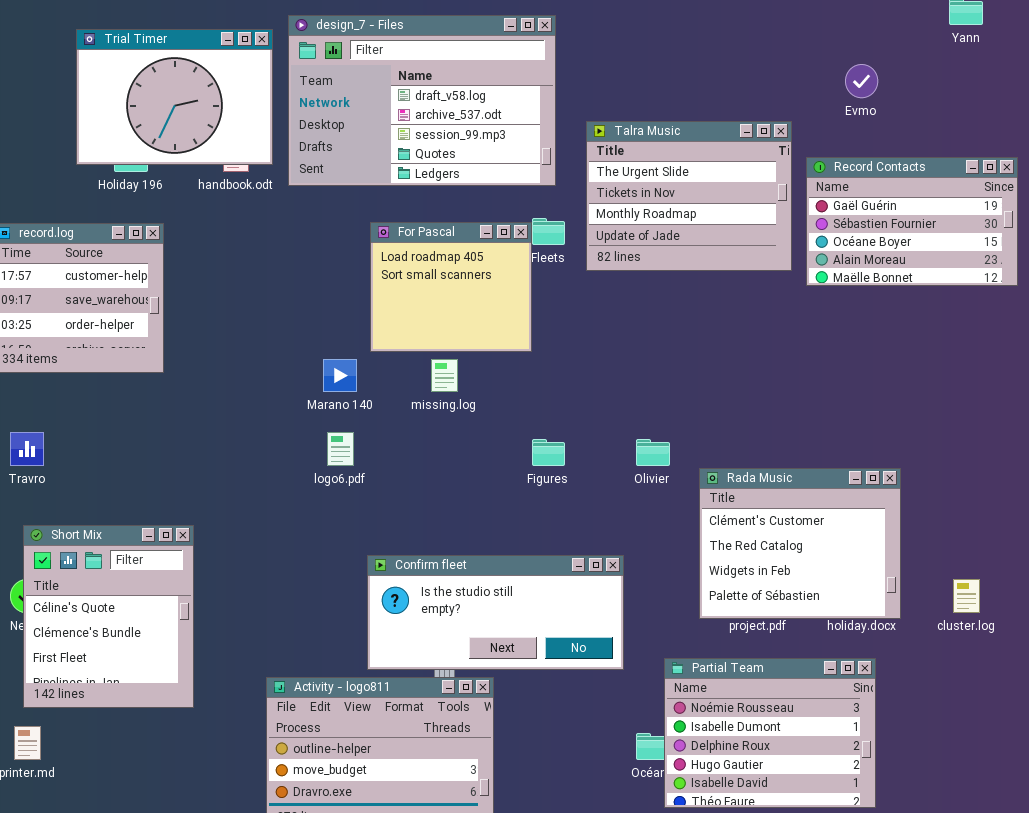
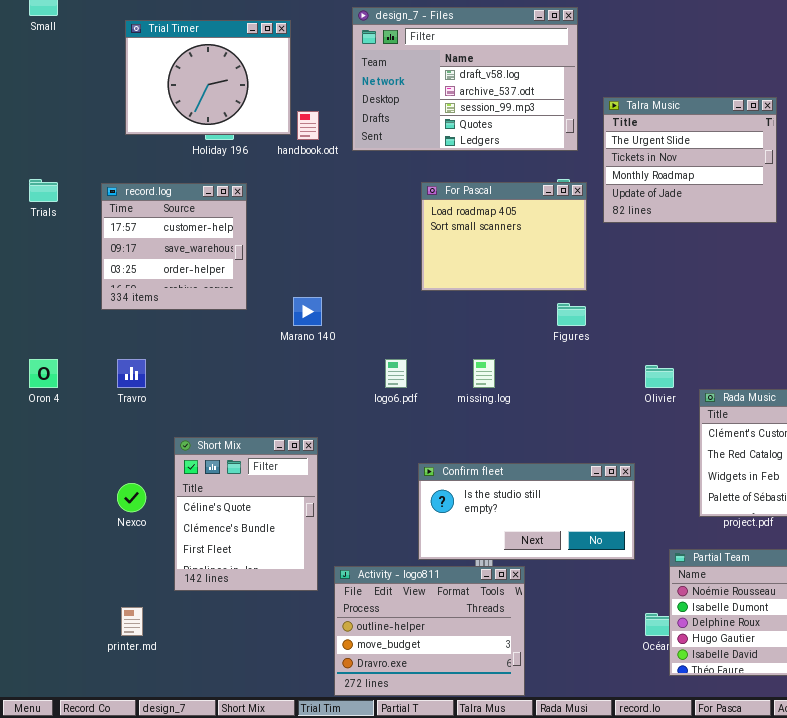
Trial Timer: [76,29,273,165] -> [125,20,291,135], moved
For Pascal: [370,222,532,352] -> [421,182,587,291], resized
Marano 140: [323,359,357,392] -> [293,297,322,326], moved
missing.log: [431,359,458,392] -> [473,359,495,388], moved
Figures: [532,439,565,466] -> [557,303,586,326], moved
Short Mix: [23,525,194,708] -> [174,437,318,591], moved

